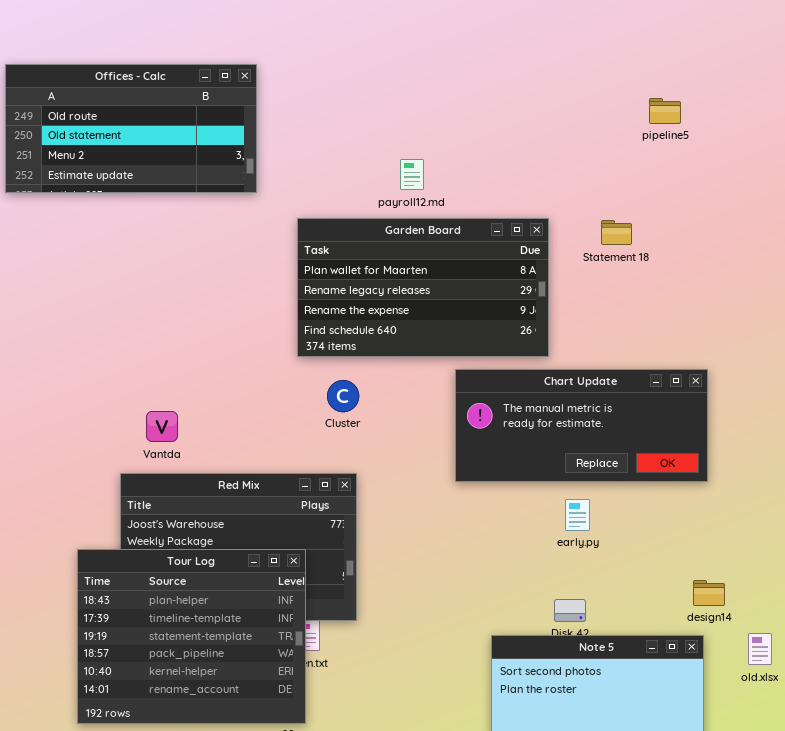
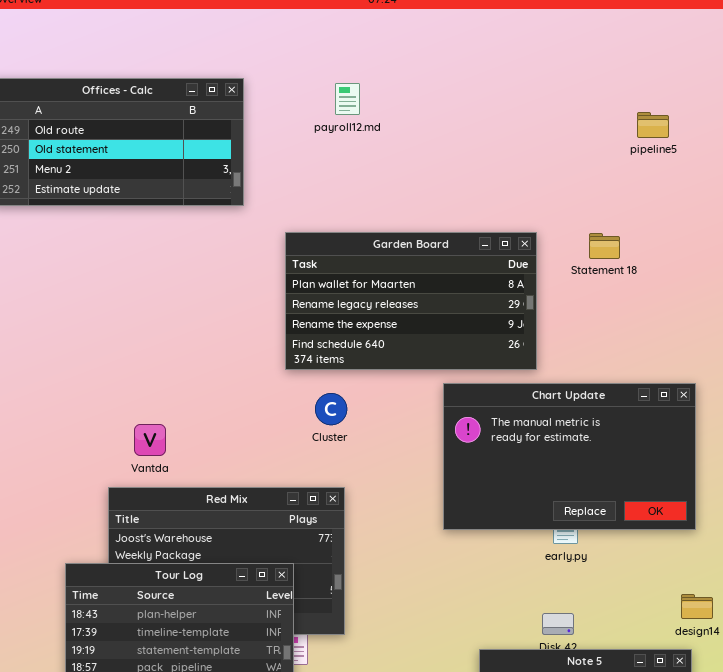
payroll12.md: [400,159,424,190] -> [335,83,360,115], moved
Chart Update: [455,369,708,482] -> [443,383,696,530], resized

